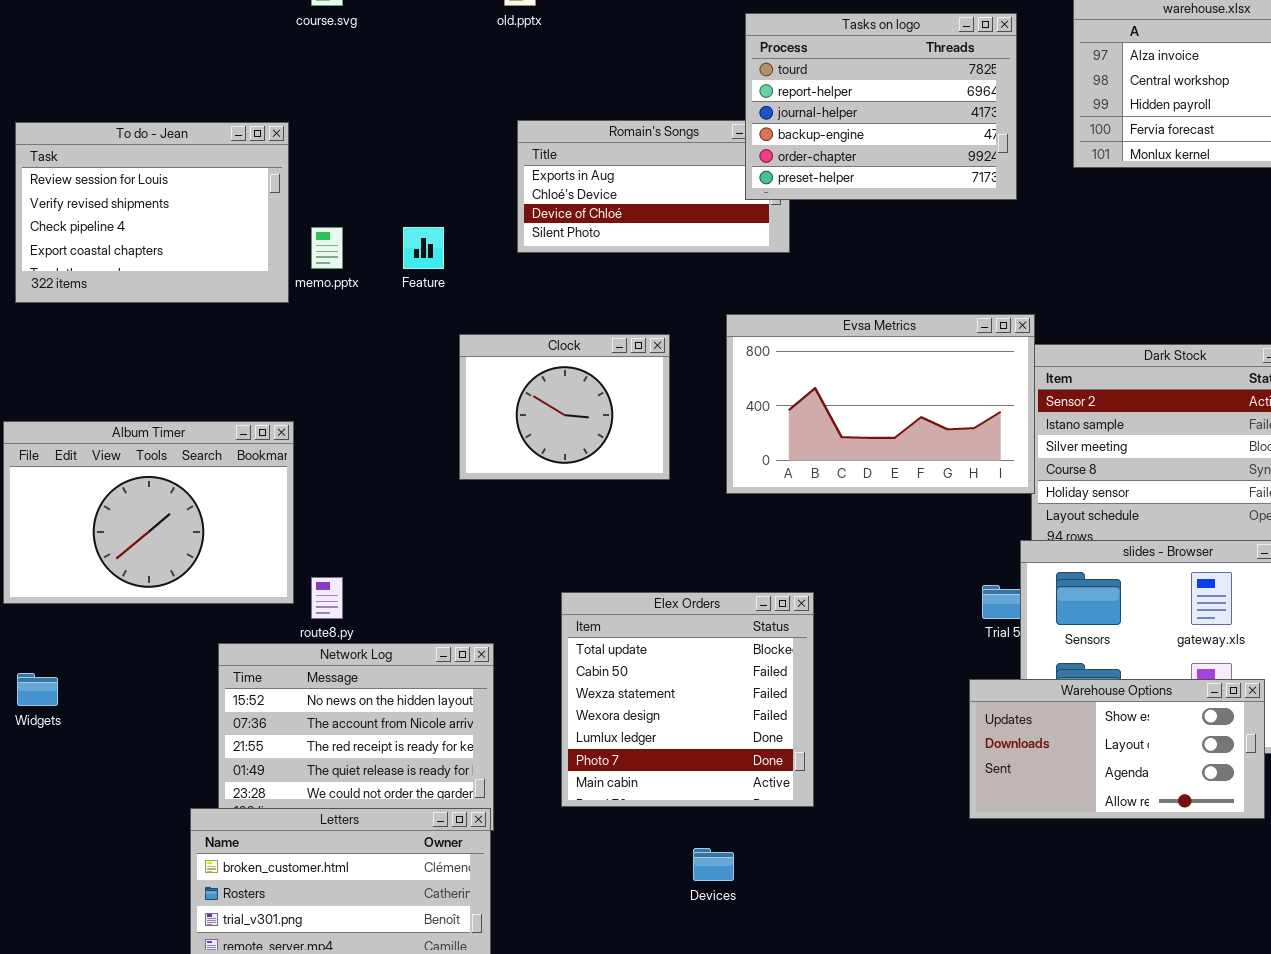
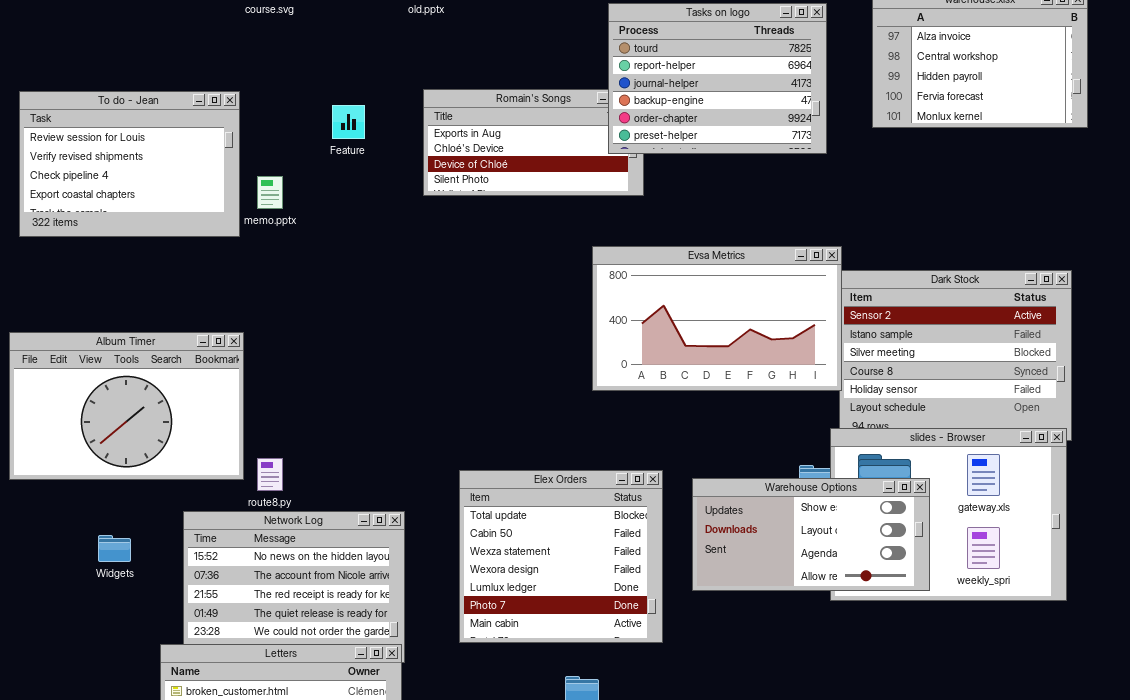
Feature: [403,227,444,269] -> [332,105,365,139], moved
Clock: [459,334,670,480] -> none, closed
Widgets: [17,673,58,706] -> [98,535,131,562], moved
Warehouse Options: [969,679,1265,819] -> [692,478,930,591], moved

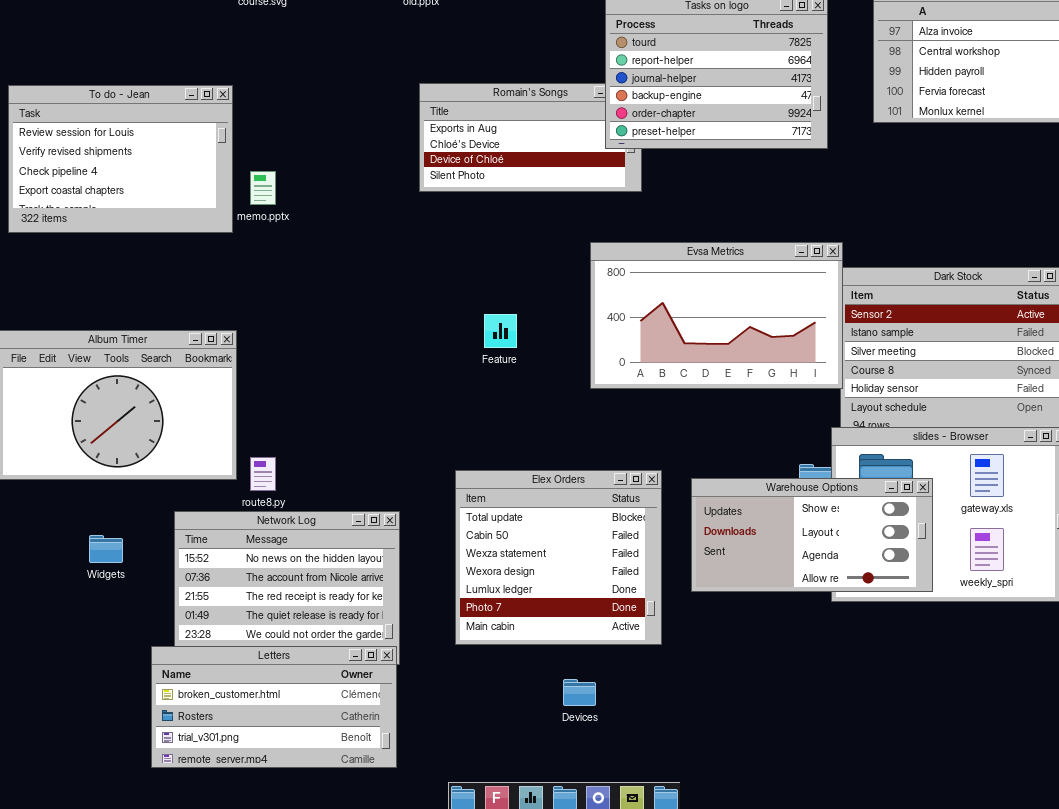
Feature: [332,105,365,139] -> [484,314,517,348], moved

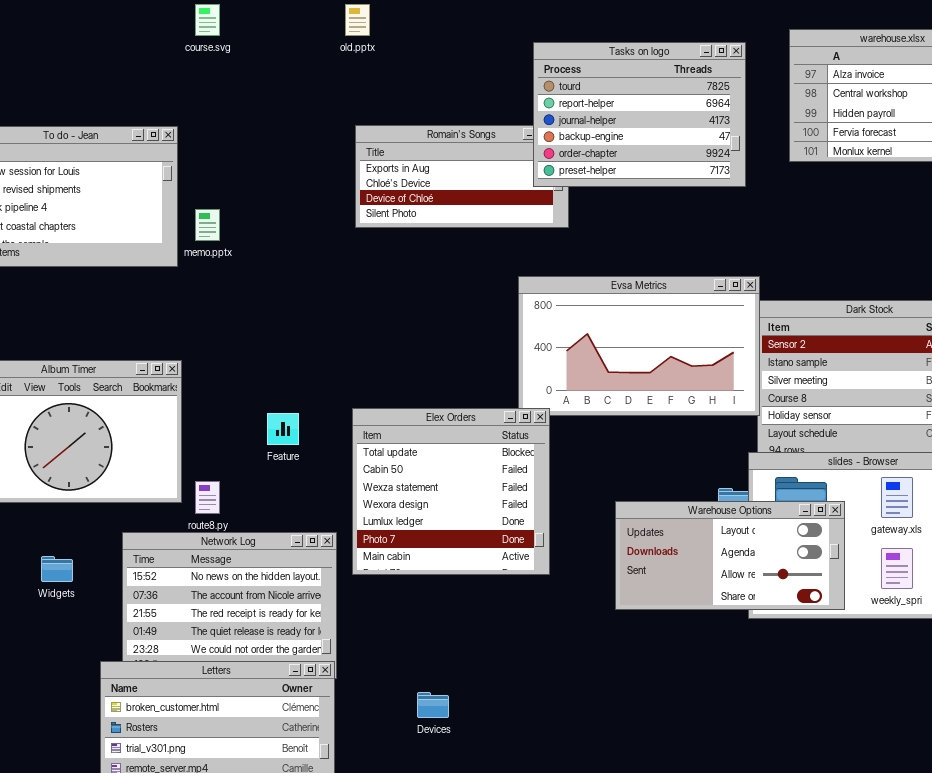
Feature: [484,314,517,348] -> [267,413,299,445], moved
Elex Orders: [455,470,662,645] -> [352,408,550,575], moved
Warehouse Options: [691,478,933,592] -> [615,501,845,610], scrolled down 1 row
Devices: [563,679,596,706] -> [417,692,449,718], moved

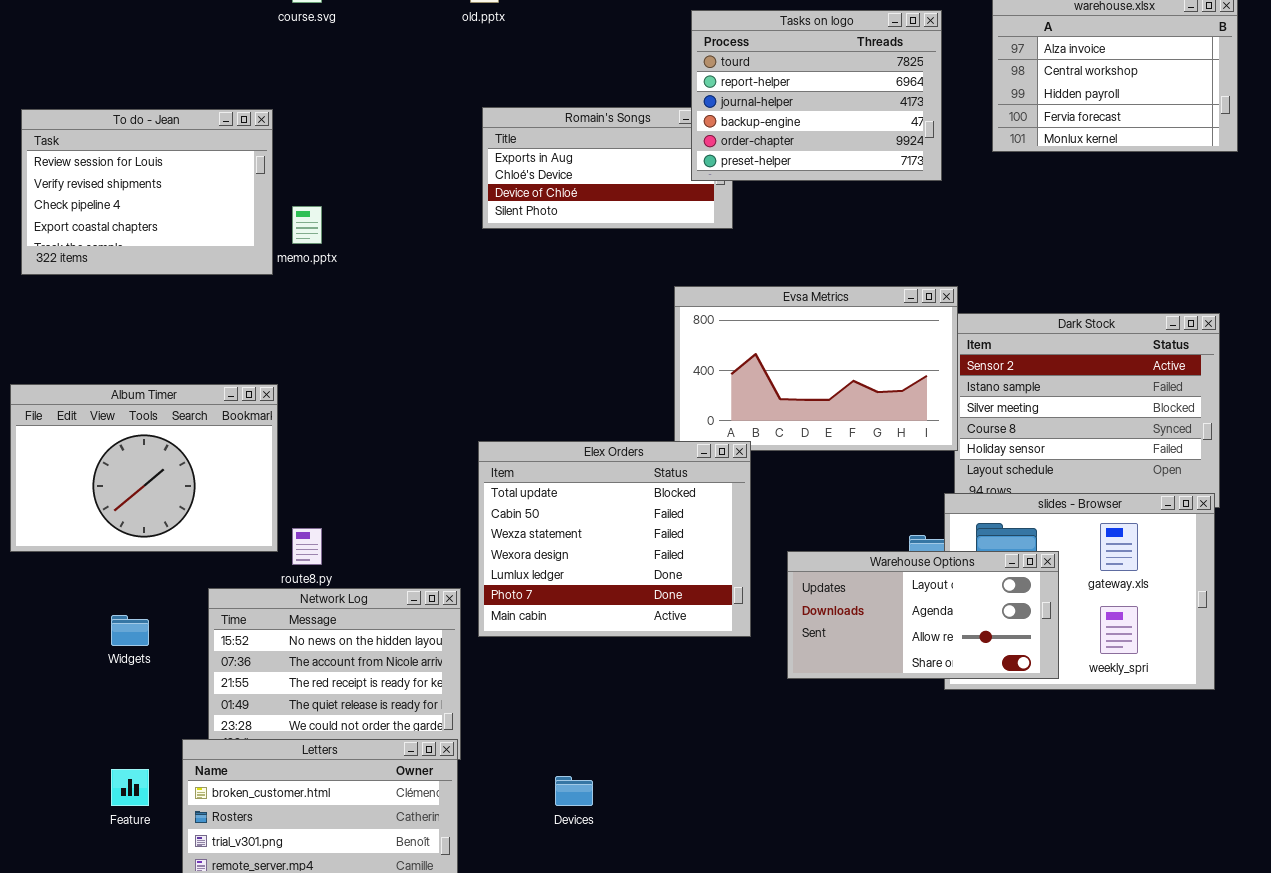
Elex Orders: [352,408,550,575] -> [478,441,751,637], resized
Feature: [267,413,299,445] -> [111,769,149,806], moved

